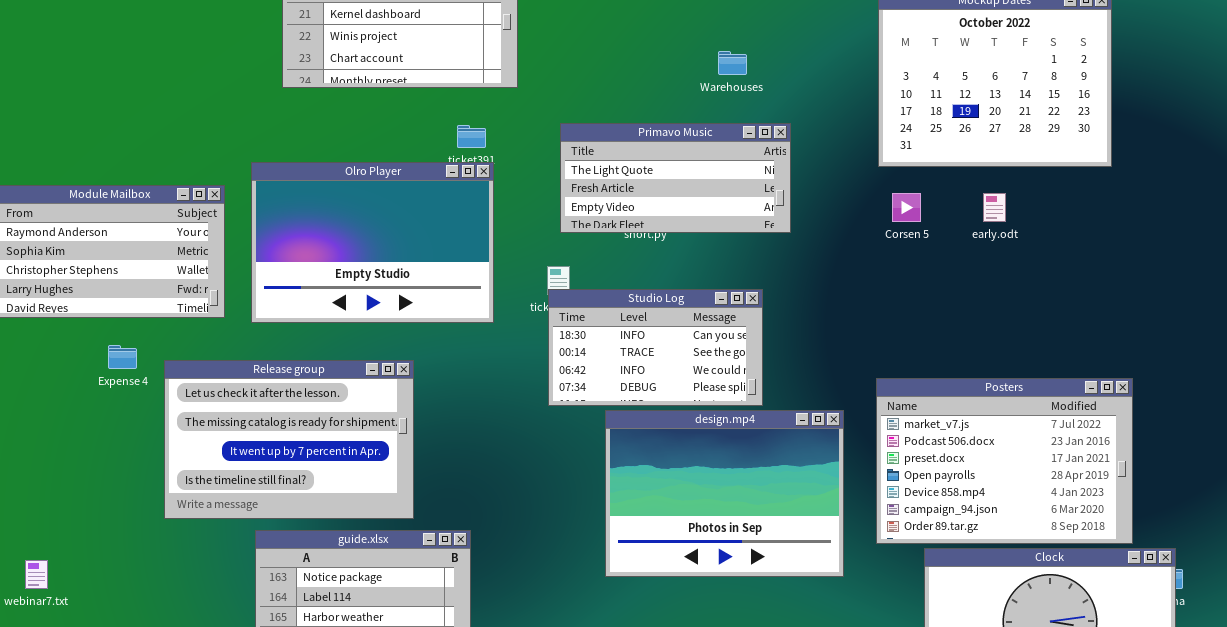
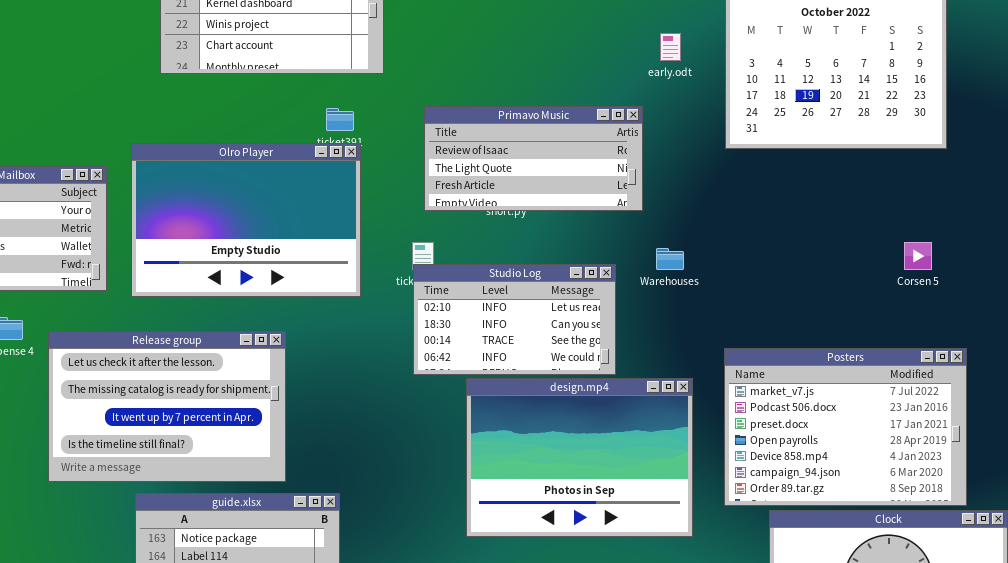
Warehouses: [718,51,747,75] -> [656,248,684,270], moved
Primavo Music: [560,123,791,233] -> [424,106,643,211], scrolled up 1 row
Corsen 5: [892,193,921,222] -> [904,242,932,270], moved
early.odt: [983,193,1006,222] -> [660,33,681,61], moved
Studio Log: [548,289,763,406] -> [413,264,616,375], scrolled up 1 row

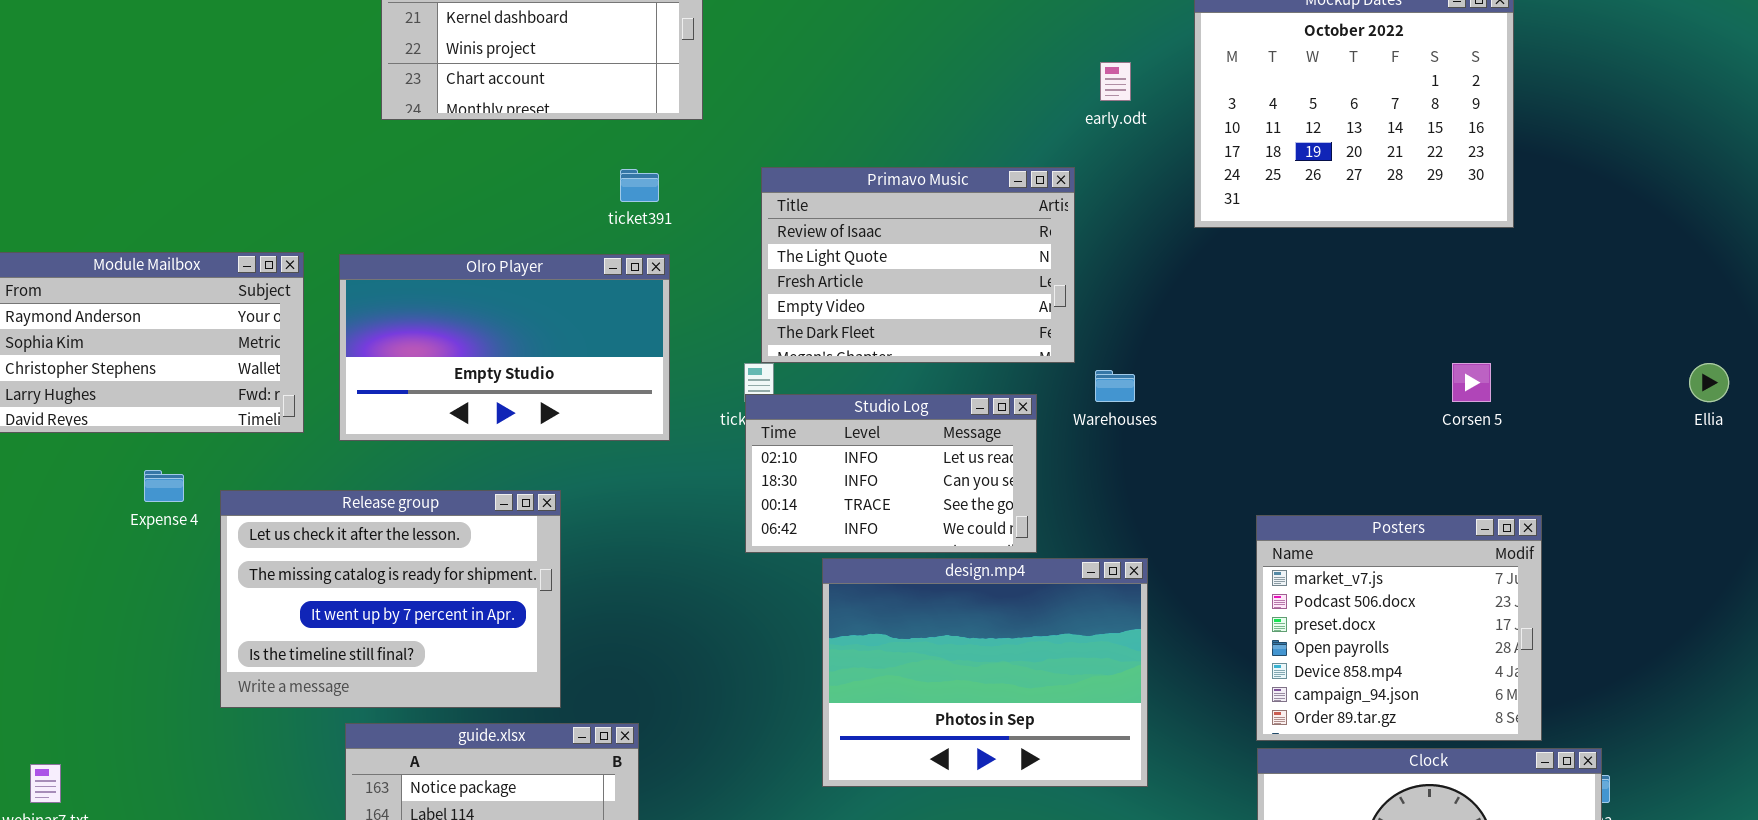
Primavo Music: [424,106,643,211] -> [761,167,1075,363], resized
Olro Player: [131,143,361,297] -> [339,254,670,441], resized
Posters: [724,348,967,506] -> [1256,515,1542,741], resized

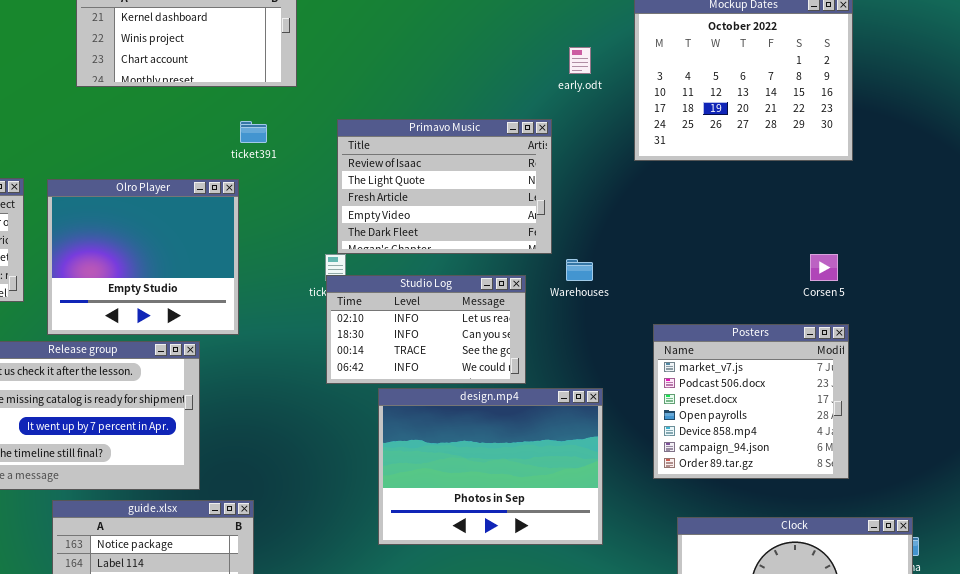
Olro Player: [339,254,670,441] -> [47,179,239,335], resized
Posters: [1256,515,1542,741] -> [653,324,849,479], moved

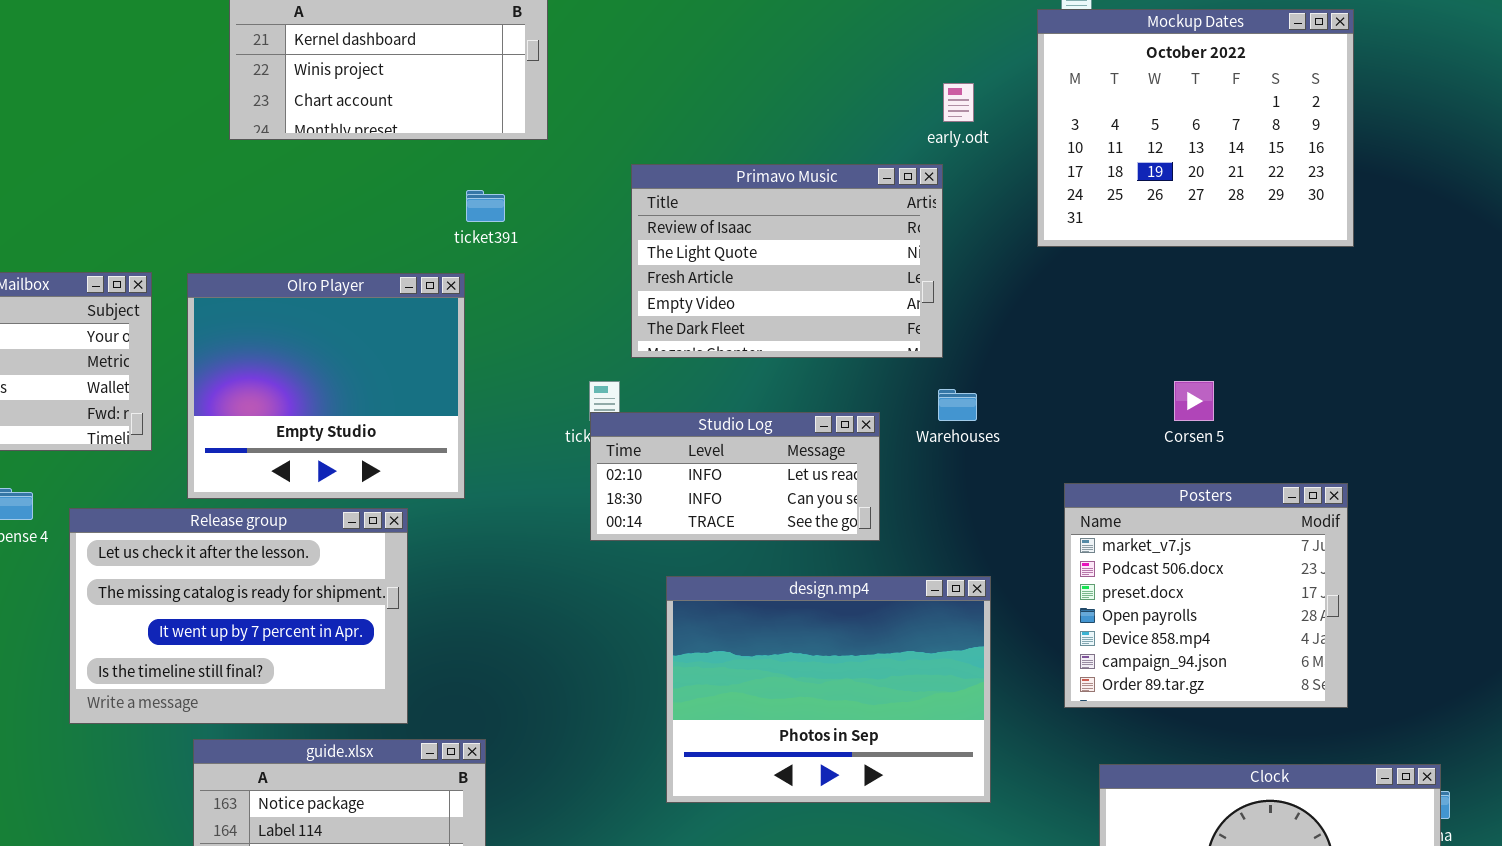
Primavo Music: [337,119,552,254] -> [631,164,943,358], moved
Corsen 5: [810,254,838,281] -> [1174,381,1214,421], moved
Studio Log: [326,275,526,384] -> [590,412,880,541], resized

